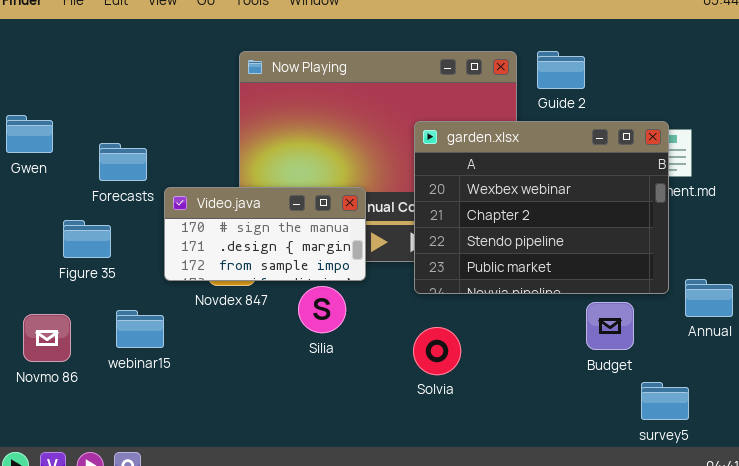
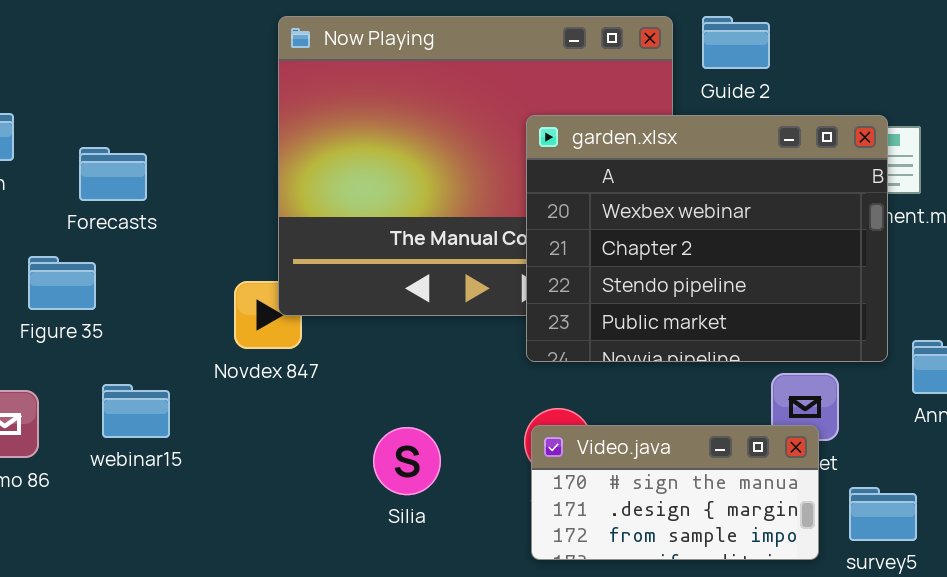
Video.java: [164,187,366,281] -> [531,425,819,560], moved
Silia: [298,286,346,333] -> [373,427,441,495], moved

